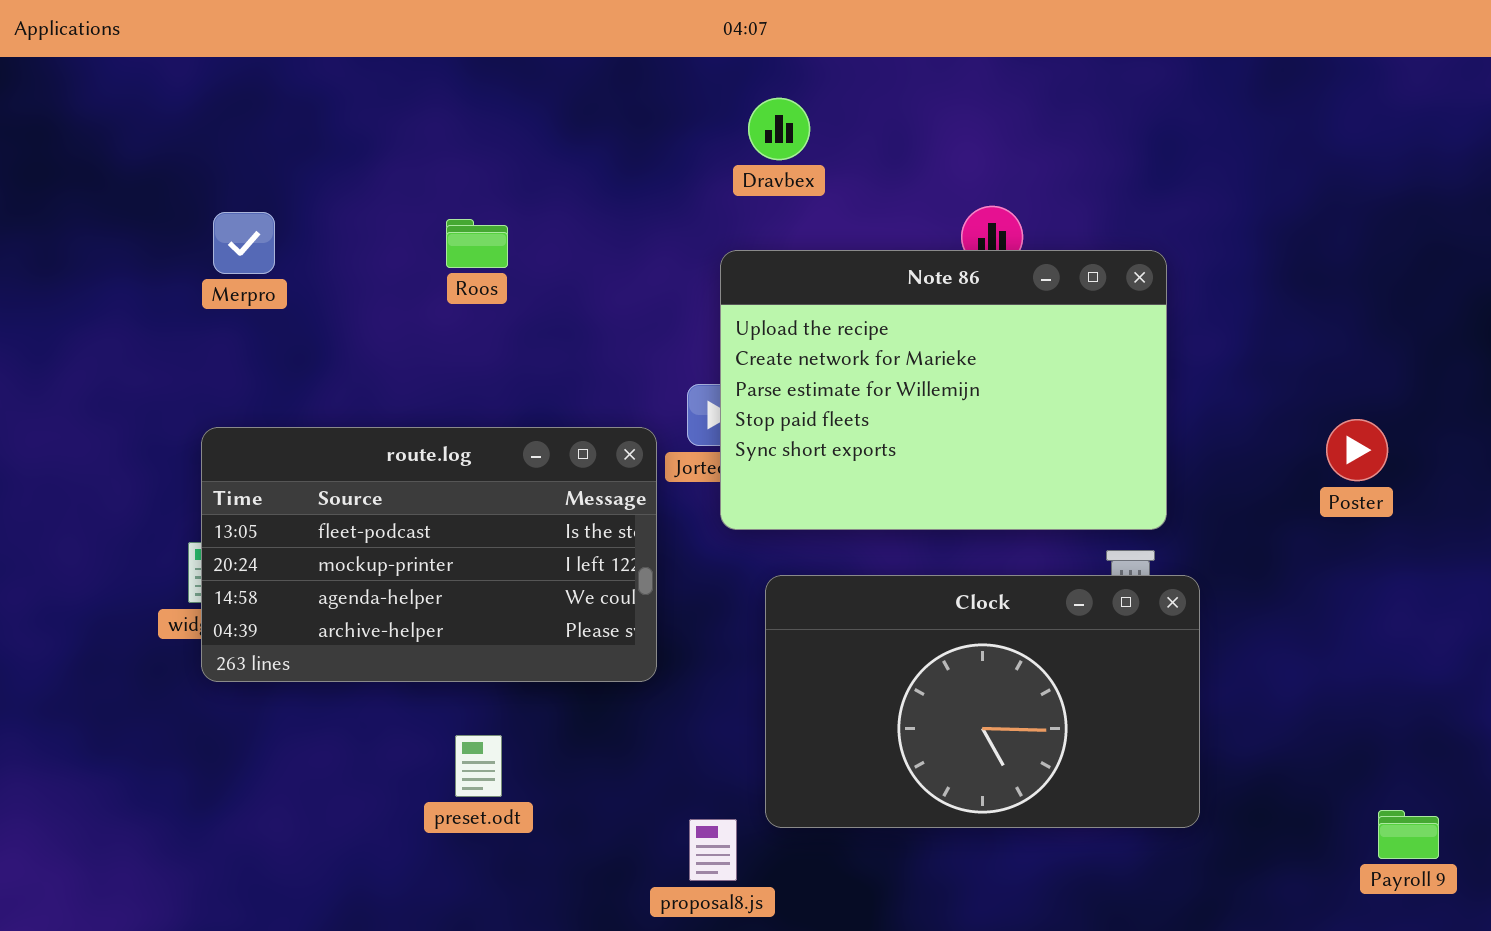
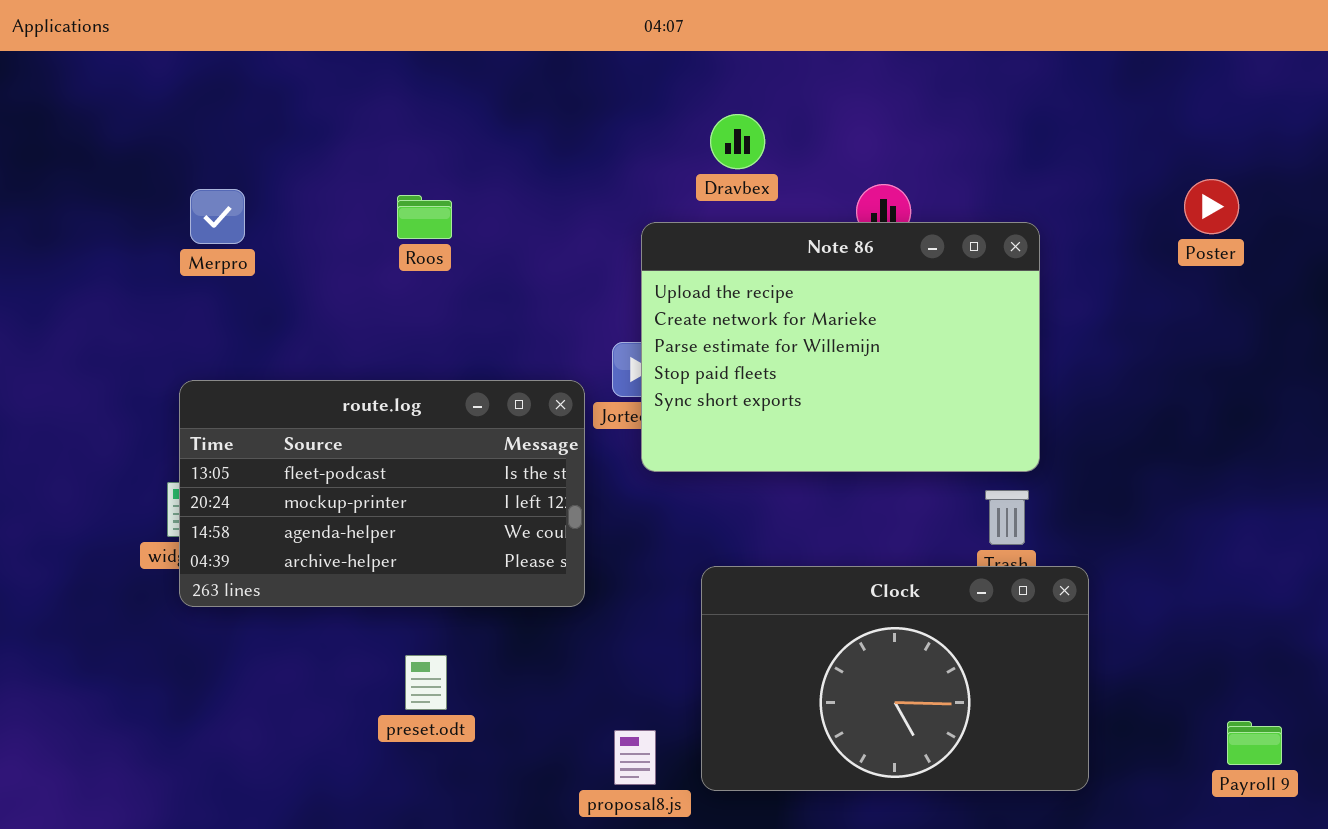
Dravbex: [748,98,810,160] -> [710,114,765,169], moved
Poster: [1326,419,1388,481] -> [1184,179,1239,234], moved
Clock: [765,575,1200,828] -> [701,566,1089,791], moved

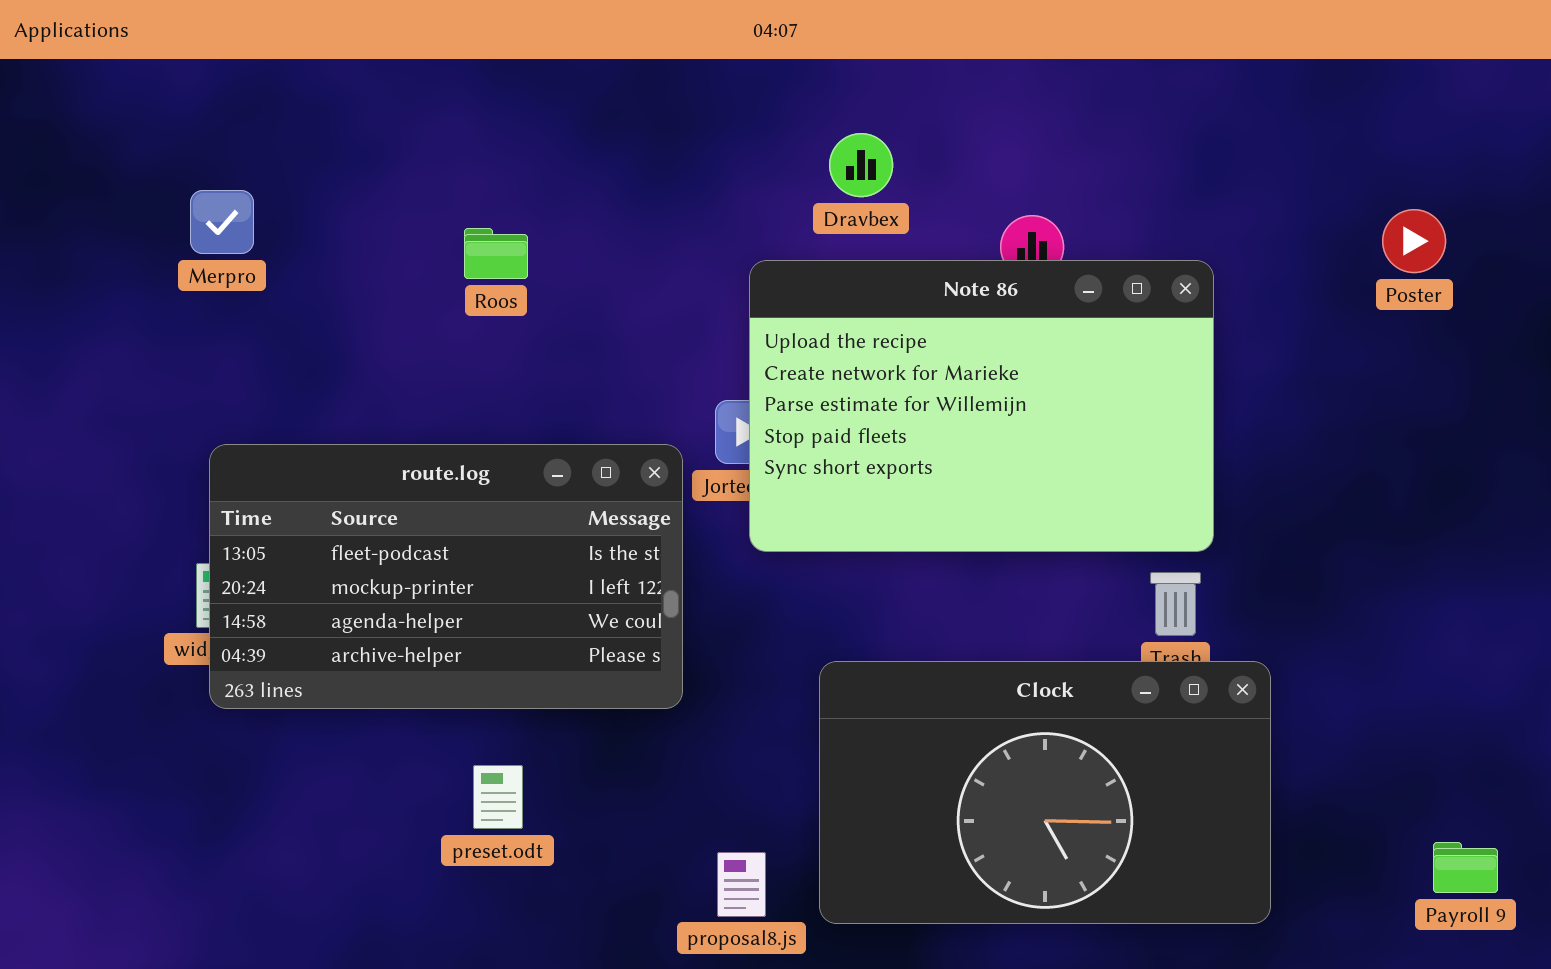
Merpro: [190,189,245,244] -> [190,190,254,254], moved

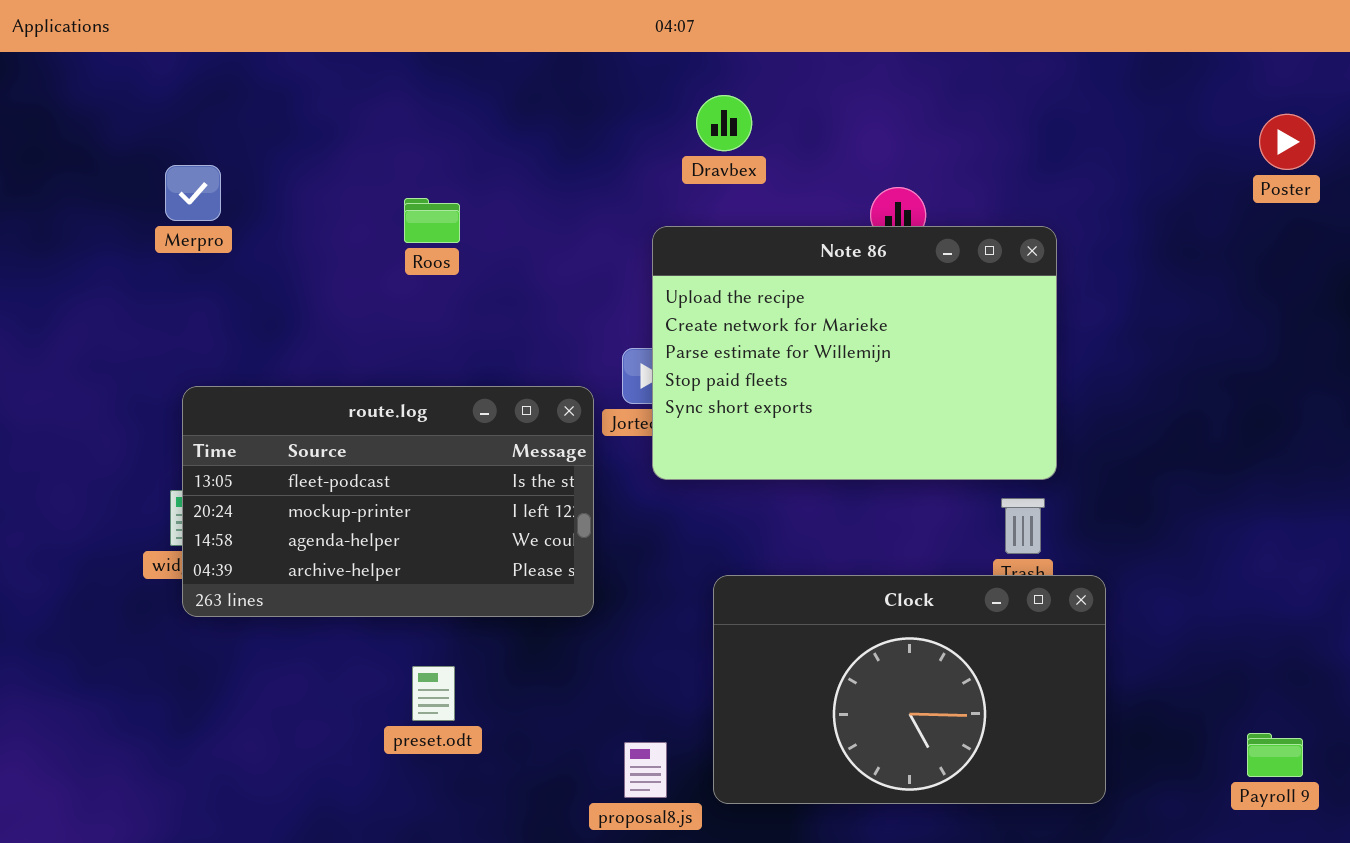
Dravbex: [829,133,893,197] -> [696,95,752,151], moved
Poster: [1382,209,1446,273] -> [1259,114,1315,170], moved

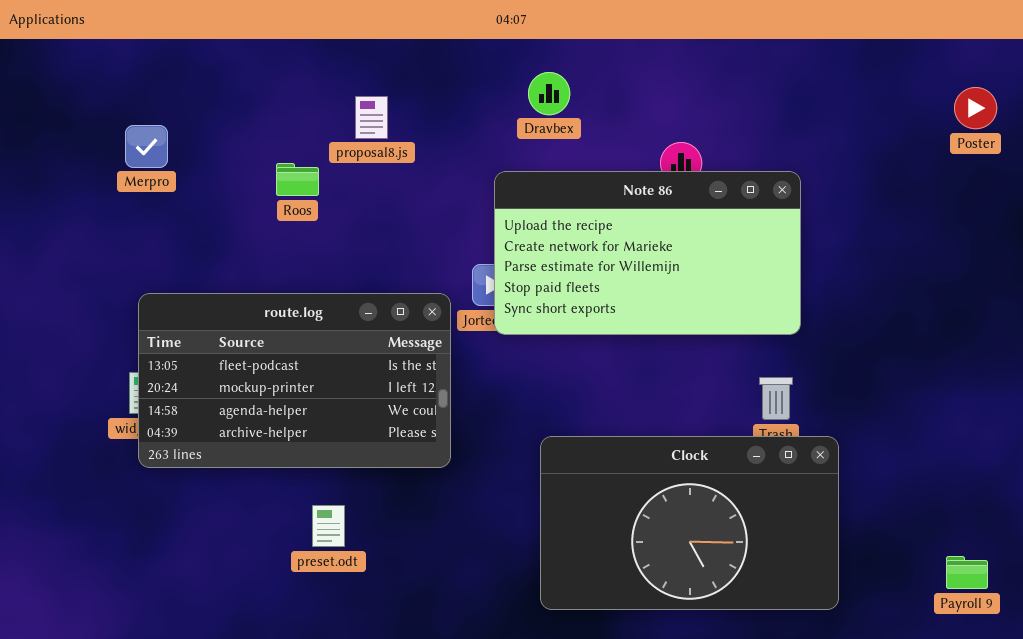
Roos: [404,198,460,243] -> [276,163,319,196], moved
Note 86: [652,226,1057,480] -> [494,171,801,335], resized
proposal8.js: [624,742,667,798] -> [355,96,388,139], moved

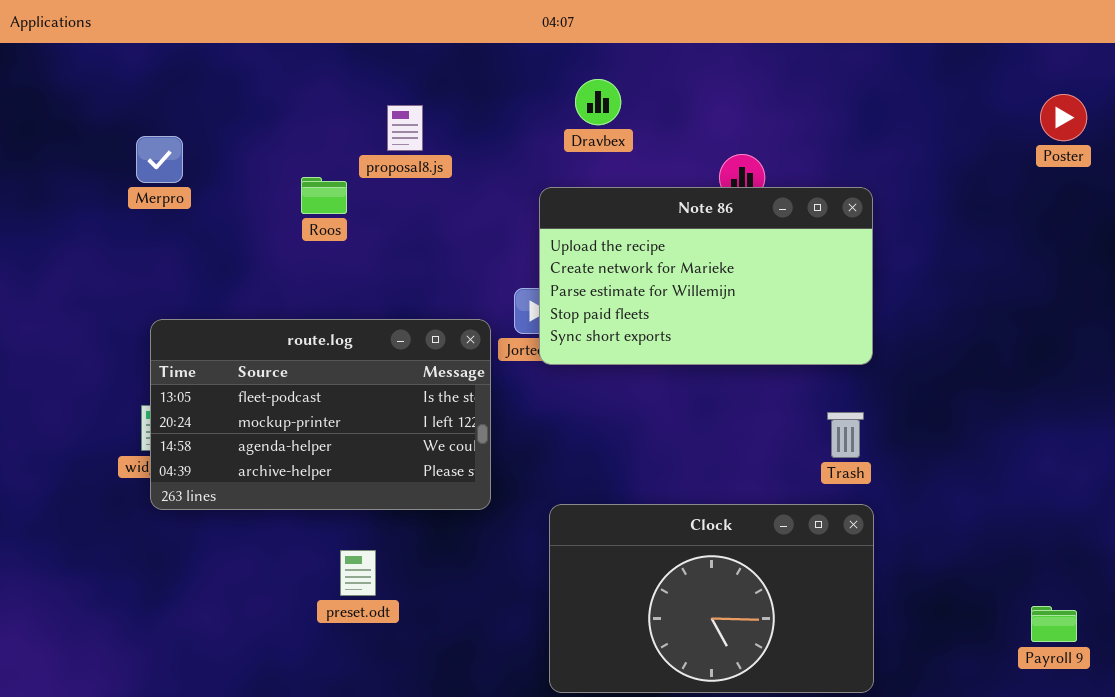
Clock: [540,436,839,610] -> [549,504,874,693], moved

